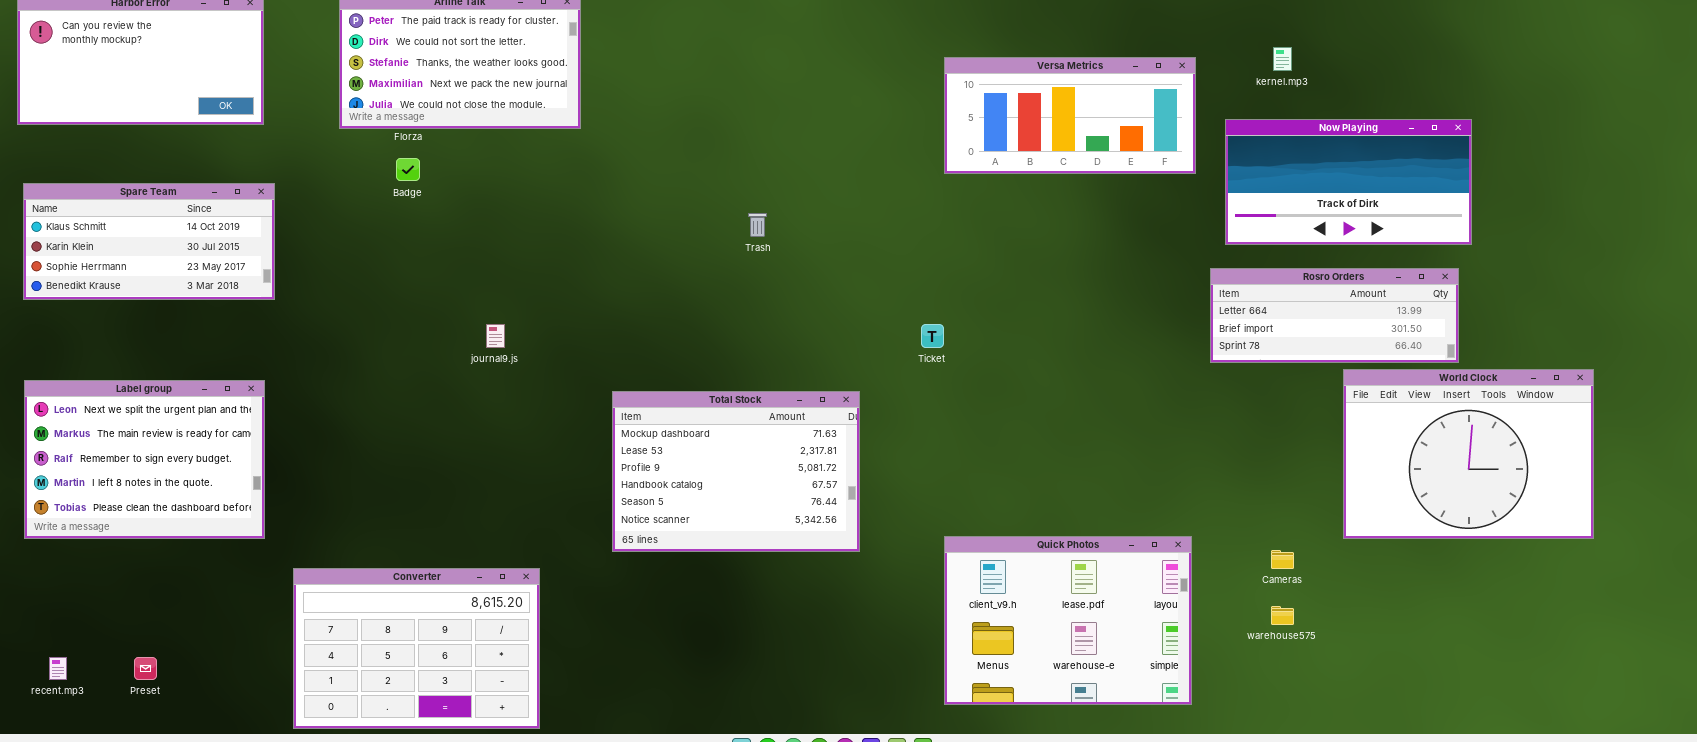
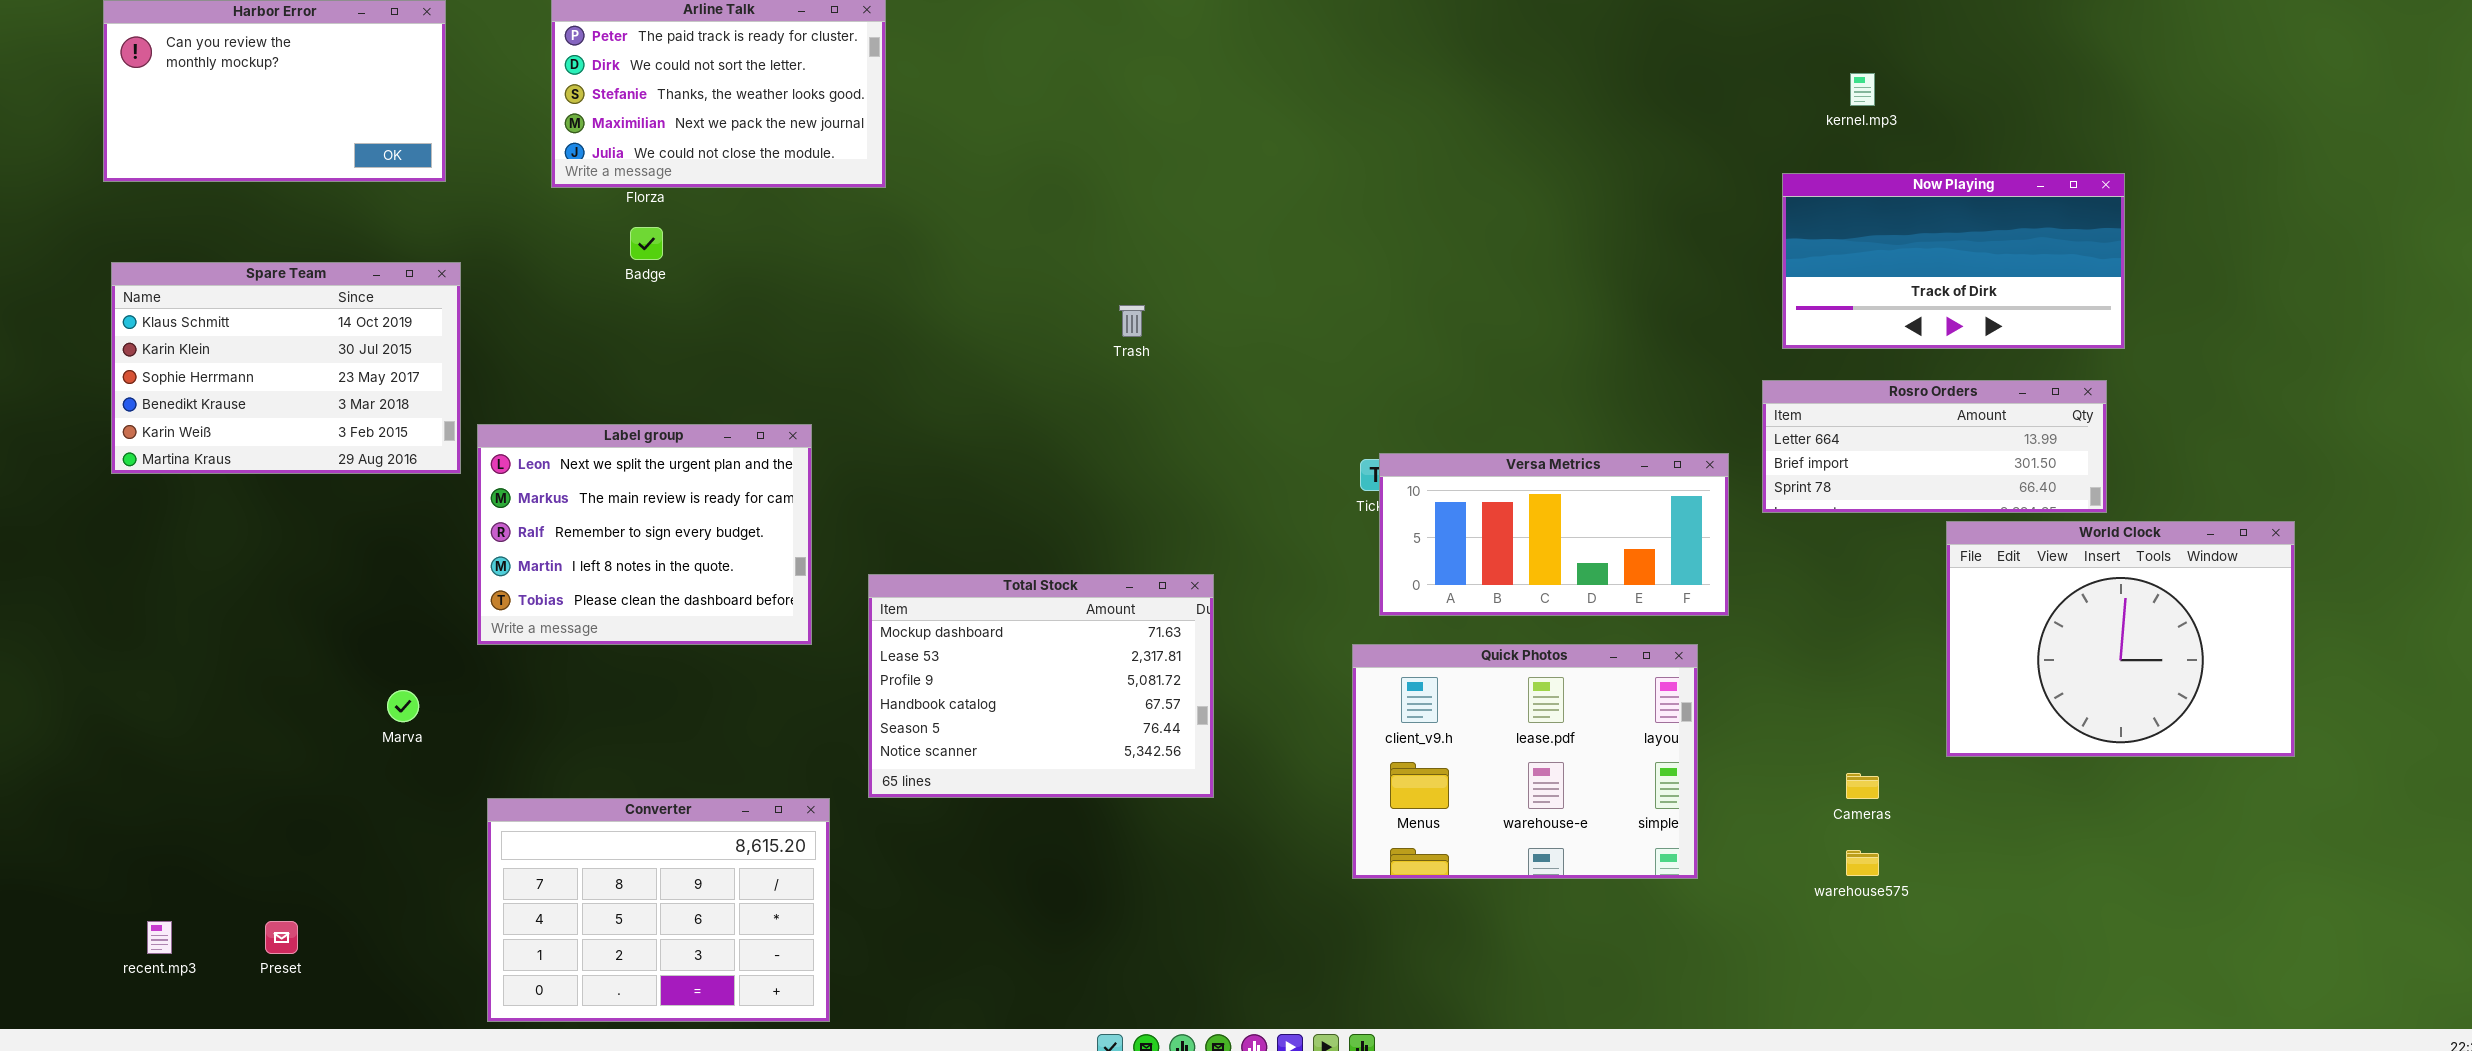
Versa Metrics: [944,57,1196,174] -> [1379,453,1729,616], moved
Spare Team: [23,183,275,300] -> [111,262,461,474], resized
Label group: [24,380,265,539] -> [477,424,812,645], moved
Total Stock: [612,391,860,552] -> [868,574,1214,798], moved
Quick Photos: [944,536,1192,705] -> [1352,644,1698,879], moved

